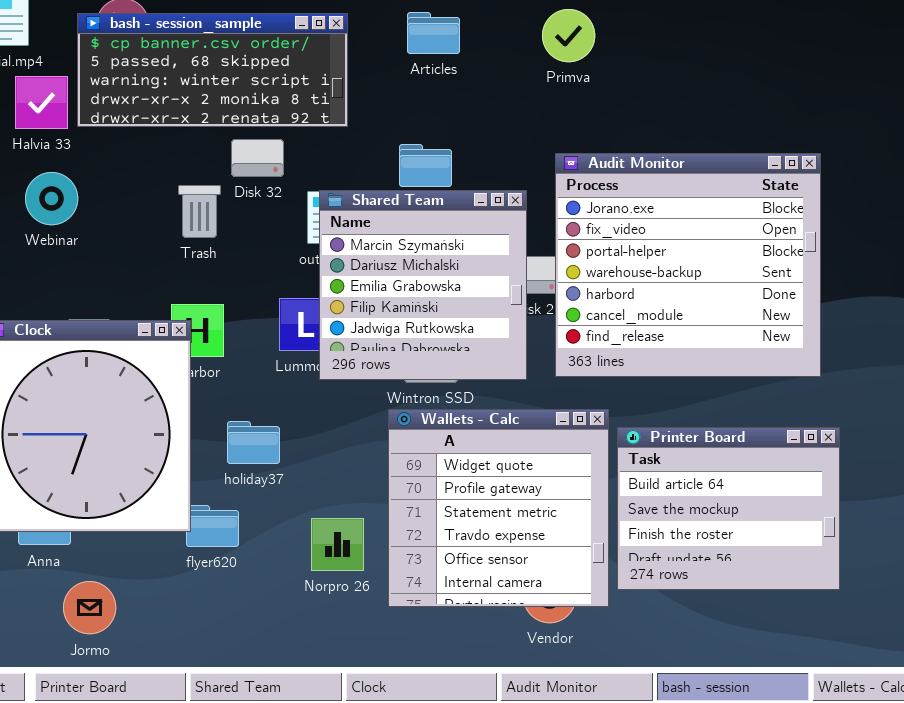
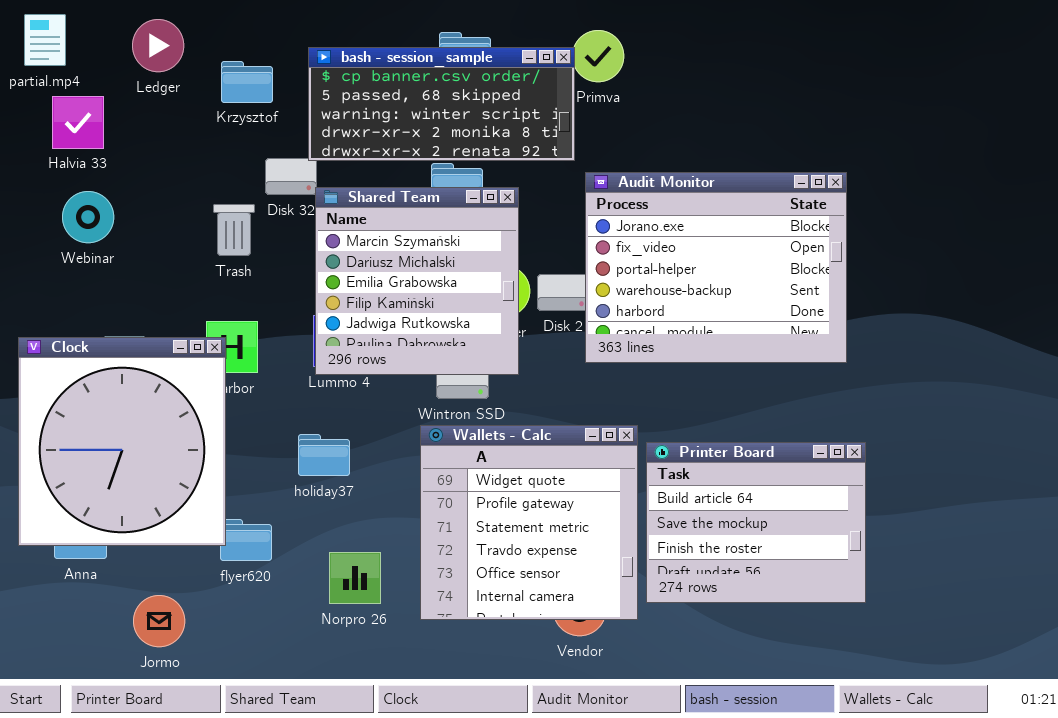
bash - session_sample: [77,13,348,127] -> [308,47,575,161], moved
Audit Monitor: [555,153,821,377] -> [585,172,847,363], resized
Shared Team: [319,190,527,380] -> [315,187,519,375], moved
holiday37: [227,421,280,464] -> [298,434,350,476], moved
Norpro 26: [311,518,364,571] -> [329,552,381,604], moved
Jormo: [63,581,116,634] -> [133,595,185,647], moved

